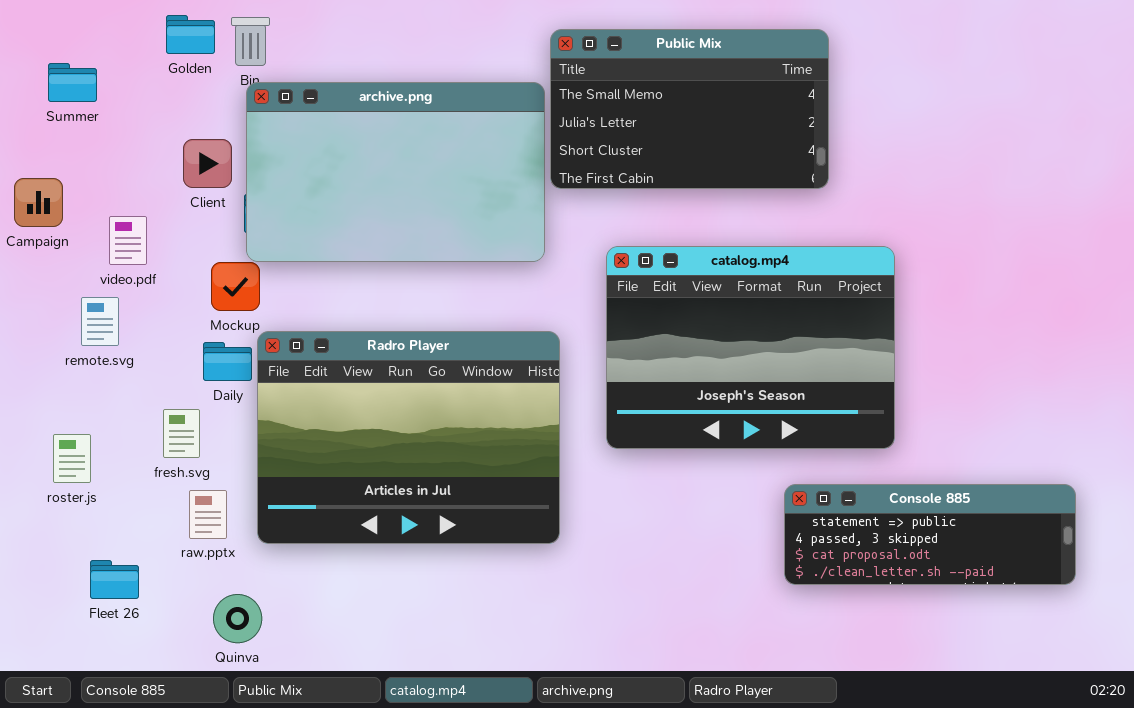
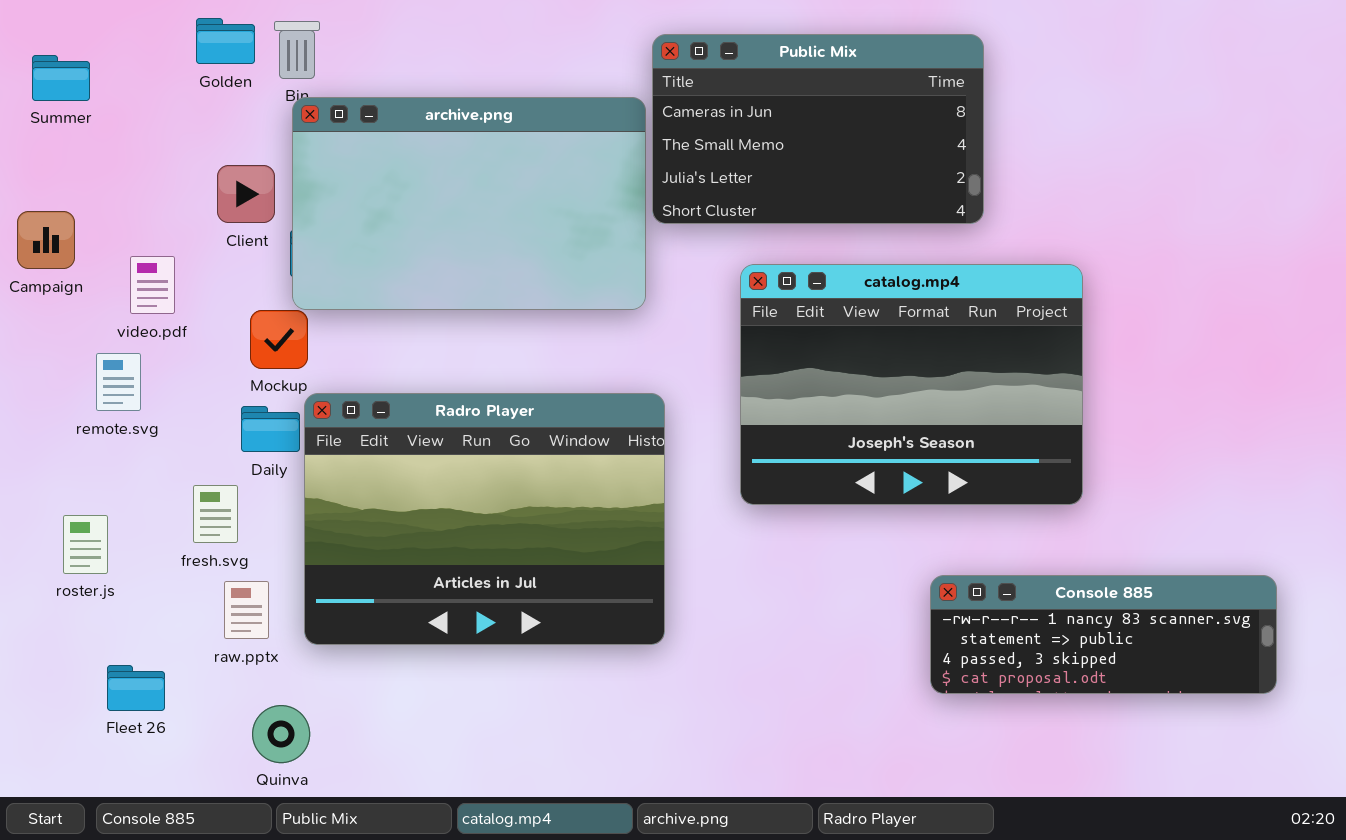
Public Mix: [550,29,829,189] -> [652,34,984,224], scrolled up 1 row
Summer: [48,63,97,102] -> [32,55,90,101], moved
catalog.mp4: [606,246,895,449] -> [740,264,1083,505], moved
Console 885: [784,484,1076,585] -> [930,575,1277,694], scrolled up 1 row

